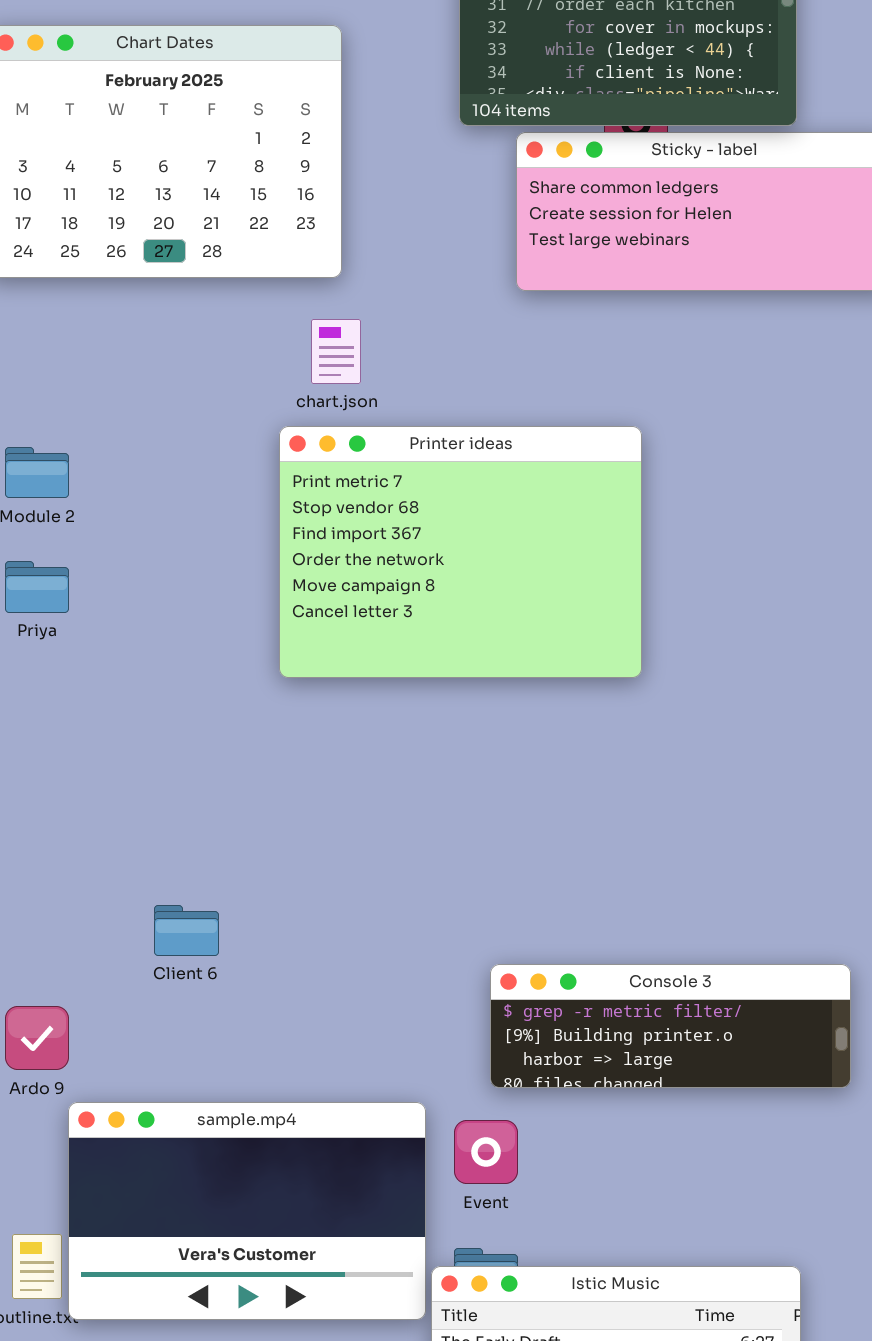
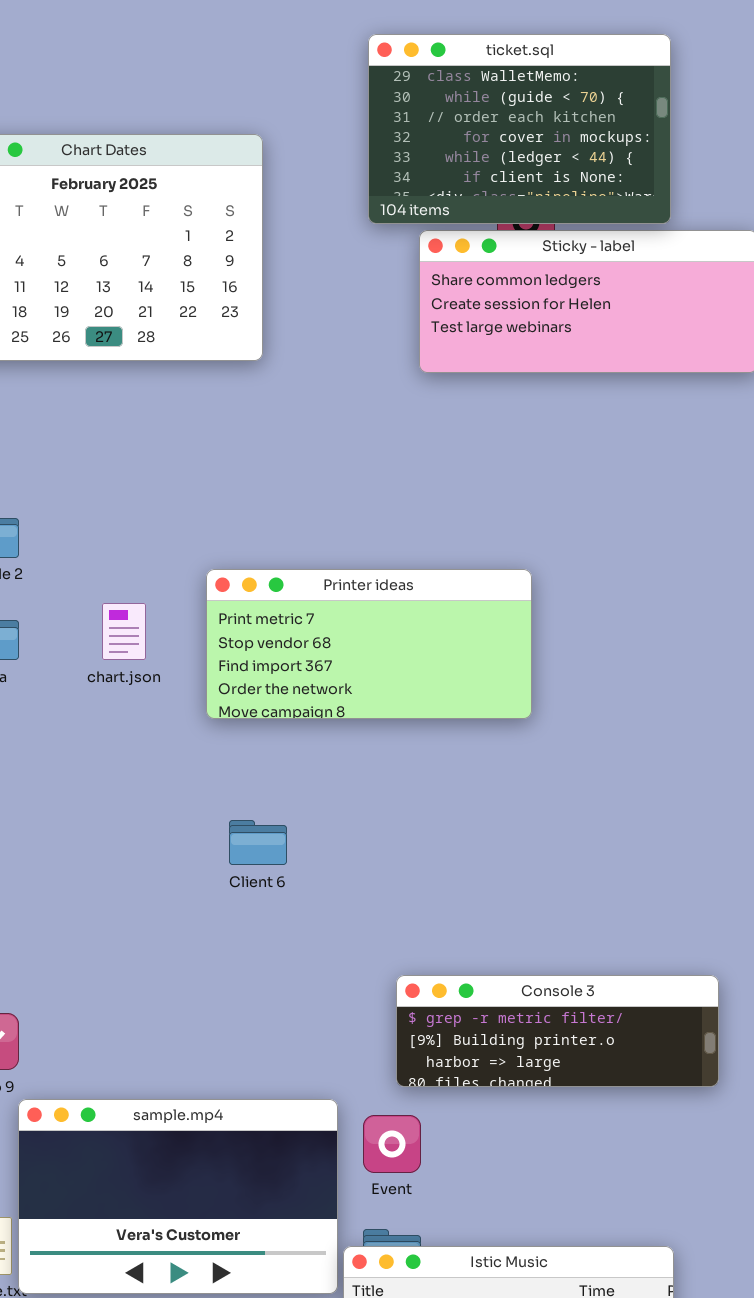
chart.json: [311,319,361,384] -> [102,603,146,660], moved
Printer ideas: [279,426,642,678] -> [206,569,532,719], resized
Client 6: [154,905,219,956] -> [229,820,287,865], moved

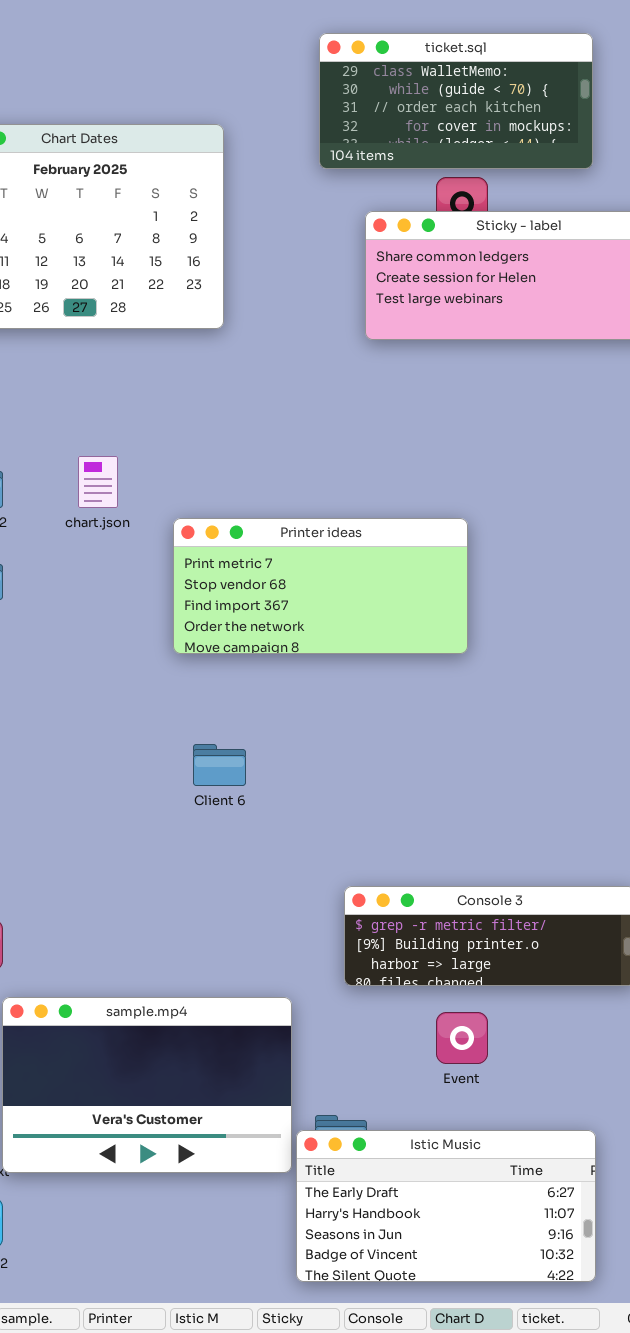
ticket.sql: [368,34,671,224] -> [319,33,593,169], resized
chart.json: [102,603,146,660] -> [78,456,118,508], moved
Event: [363,1115,421,1173] -> [436,1012,488,1064], moved

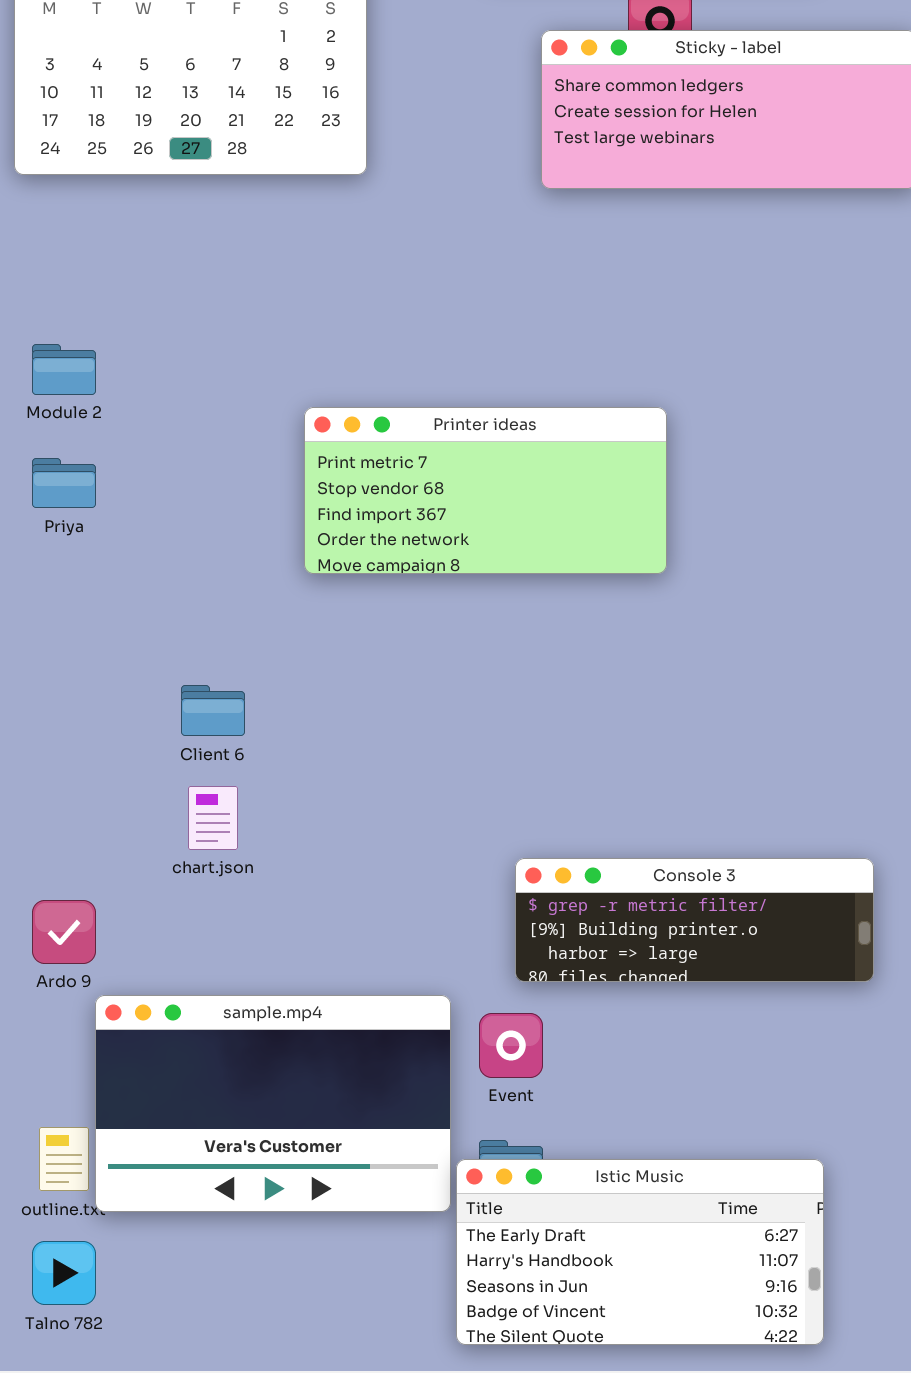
chart.json: [78,456,118,508] -> [188,786,238,850], moved
Client 6: [193,744,246,786] -> [181,685,245,736], moved
Event: [436,1012,488,1064] -> [479,1013,543,1078], moved

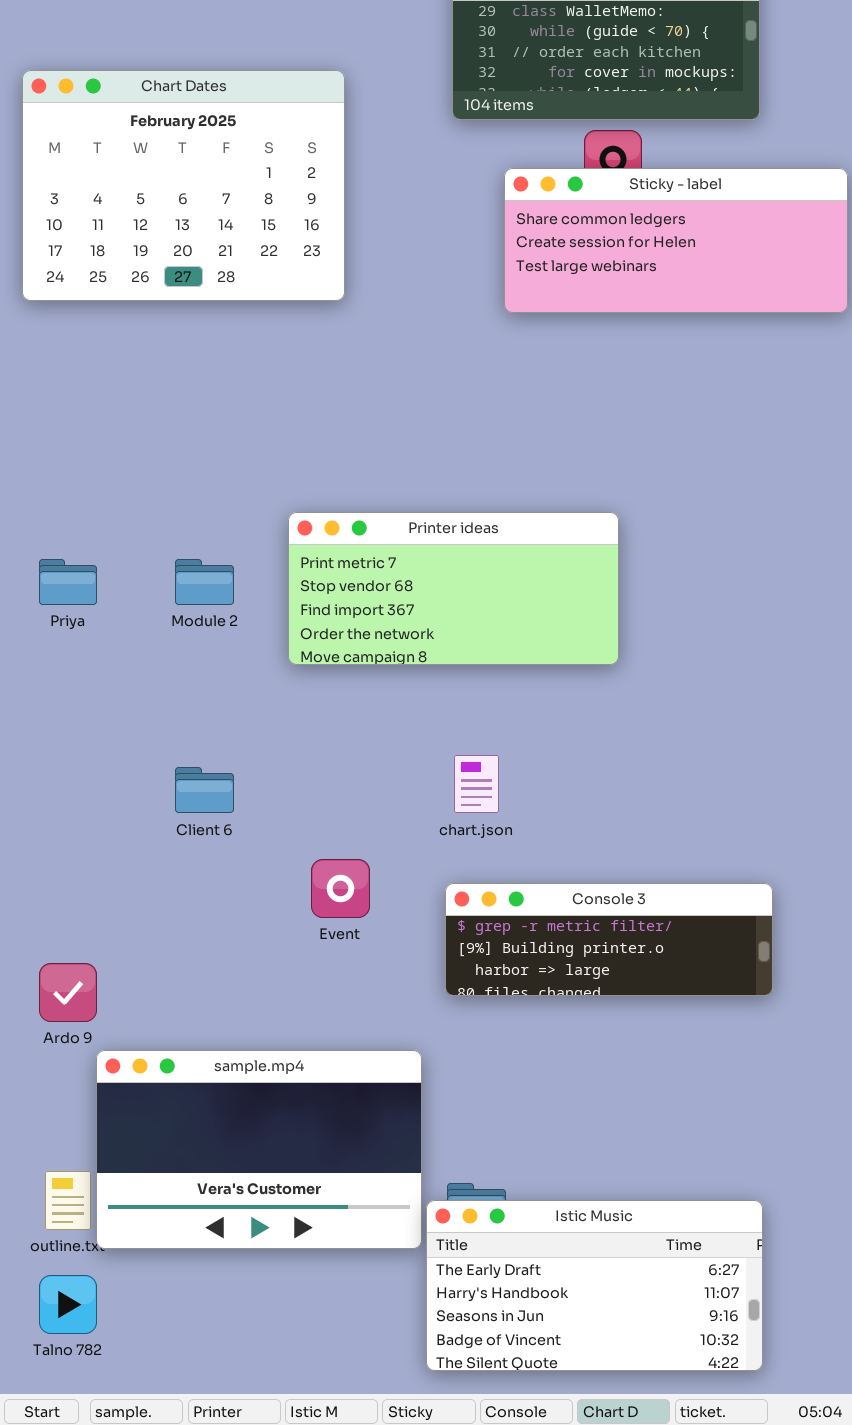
Module 2: [32,344,96,395] -> [175,559,234,605], moved
chart.json: [188,786,238,850] -> [454,755,499,813], moved
Console 3: [515,858,874,982] -> [445,883,773,996], moved
Event: [479,1013,543,1078] -> [311,859,370,918], moved

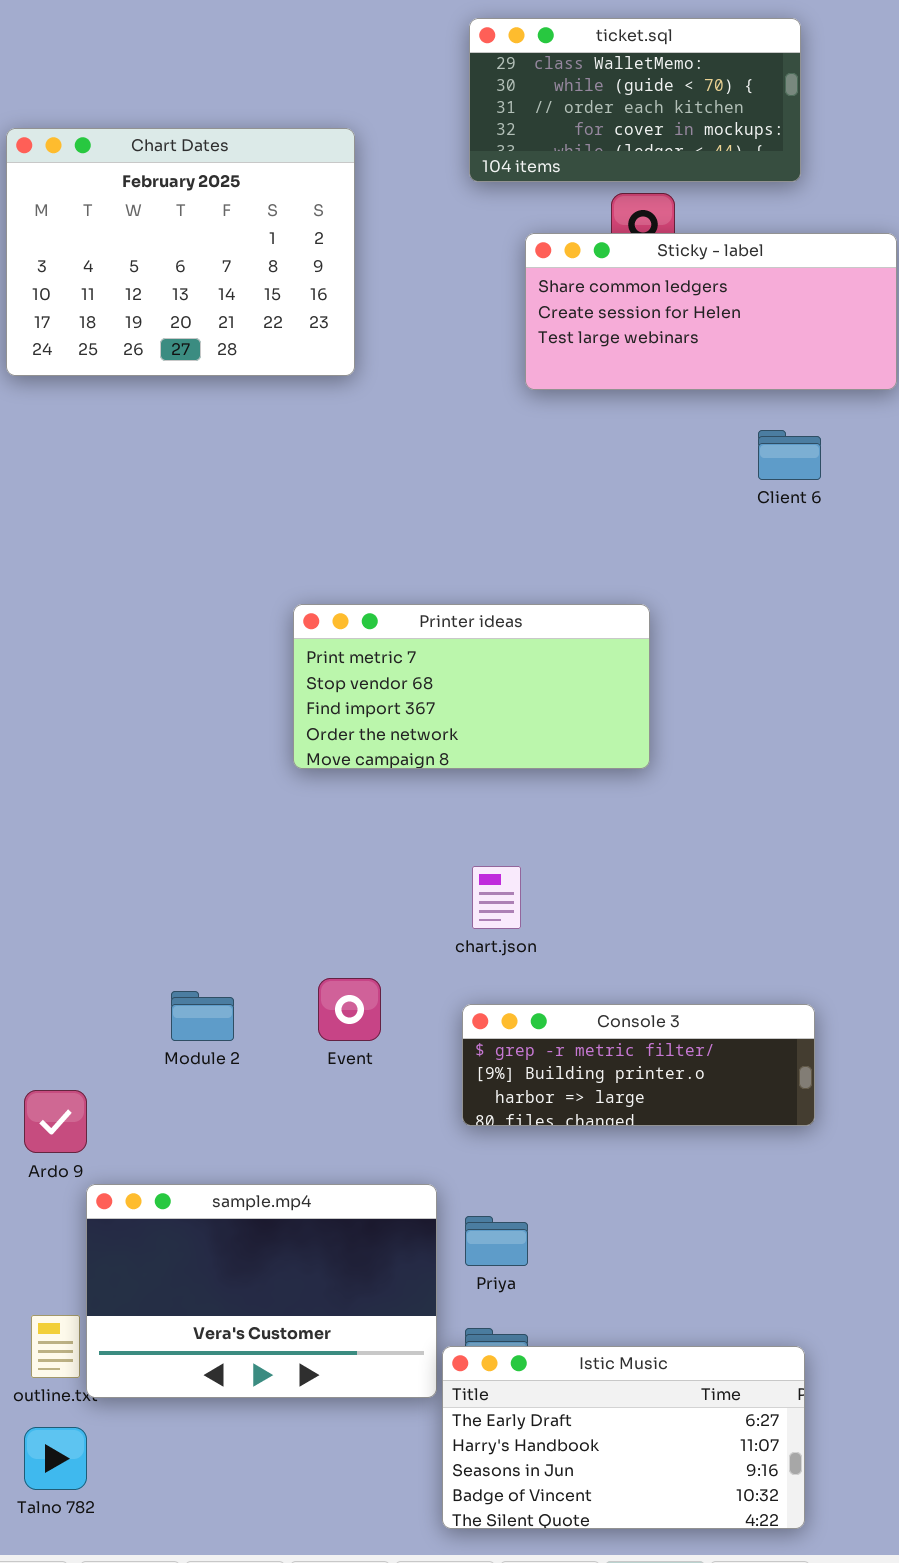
Priya: [39,559,97,605] -> [465,1216,528,1266], moved
Module 2: [175,559,234,605] -> [171,991,234,1041], moved
Client 6: [175,767,234,813] -> [758,430,821,480], moved

